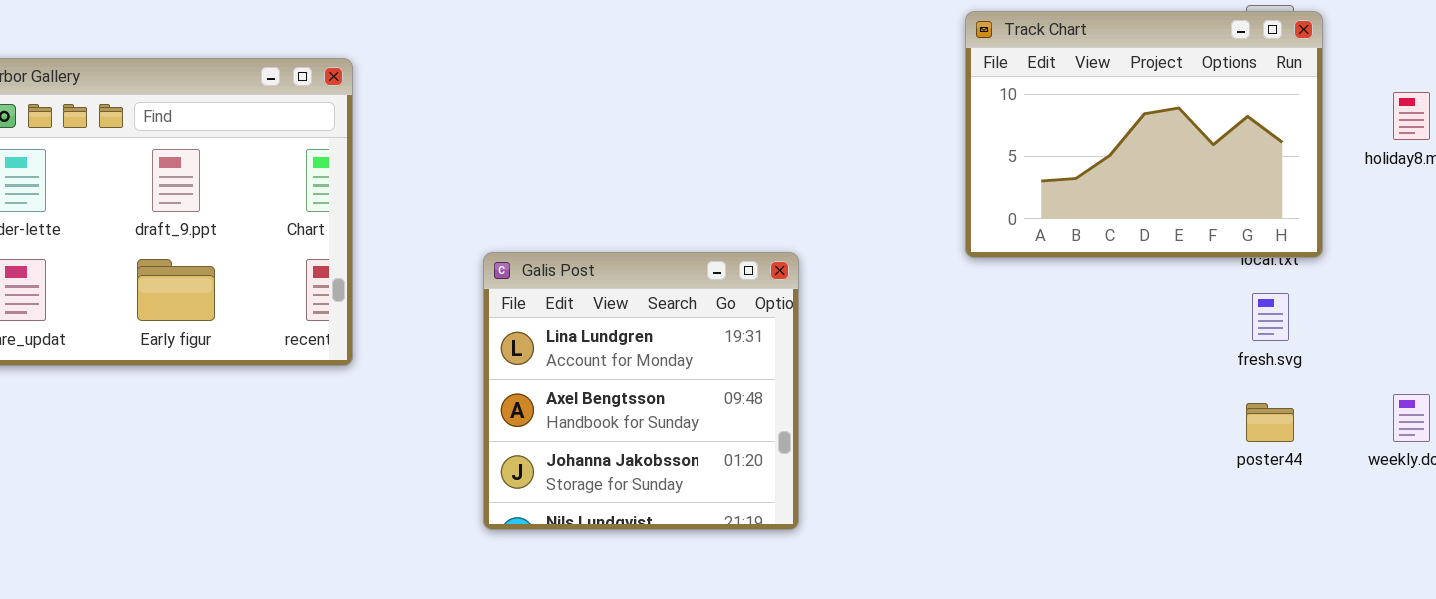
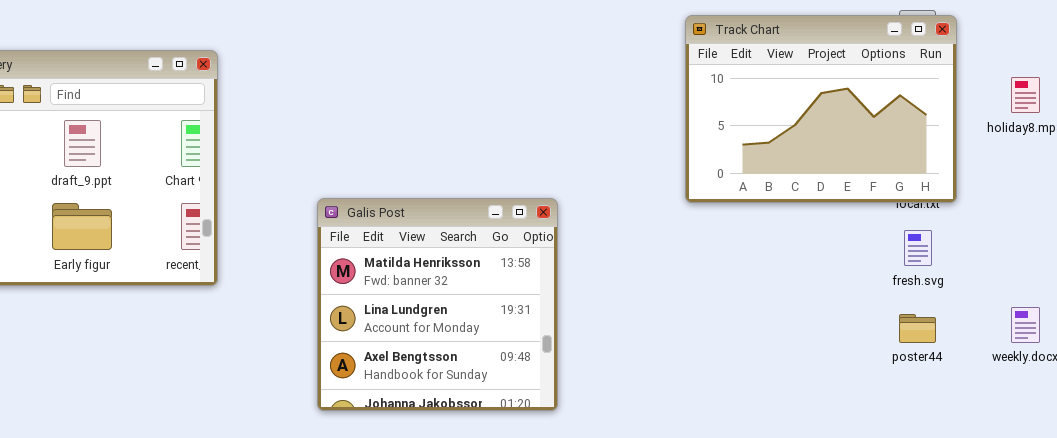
Galis Post: [483,252,799,530] -> [317,198,558,411], scrolled up 1 row

